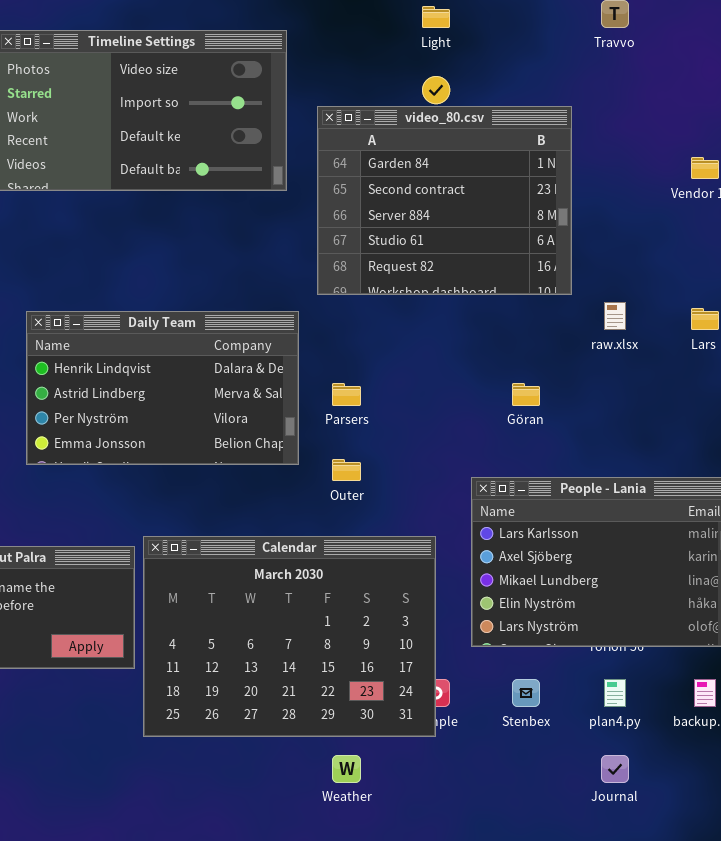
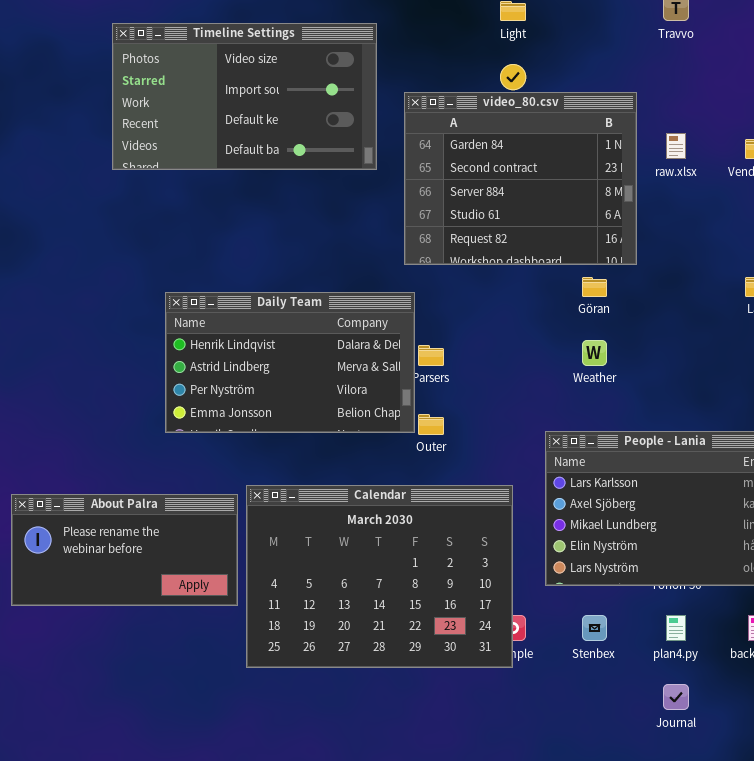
raw.xlsx: [604,302,626,330] -> [666,133,686,159], moved
Daily Team: [26,311,299,465] -> [165,292,415,433], moved
Göran: [512,383,540,406] -> [582,277,607,297], moved
Weather: [332,755,361,783] -> [582,340,607,366], moved

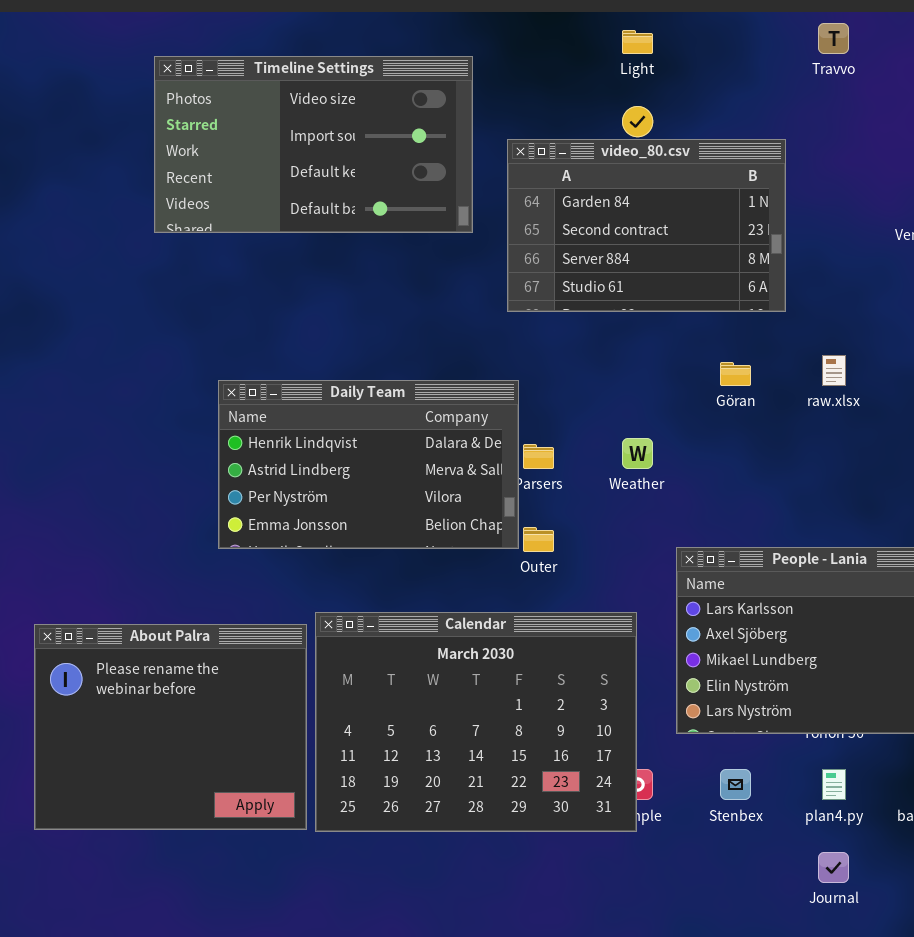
video_80.csv: [404,92,637,265] -> [507,139,786,312], resized
raw.xlsx: [666,133,686,159] -> [822,355,846,386], moved
Weather: [582,340,607,366] -> [622,438,653,469], moved
About Palra: [11,494,238,606] -> [34,624,307,830], resized

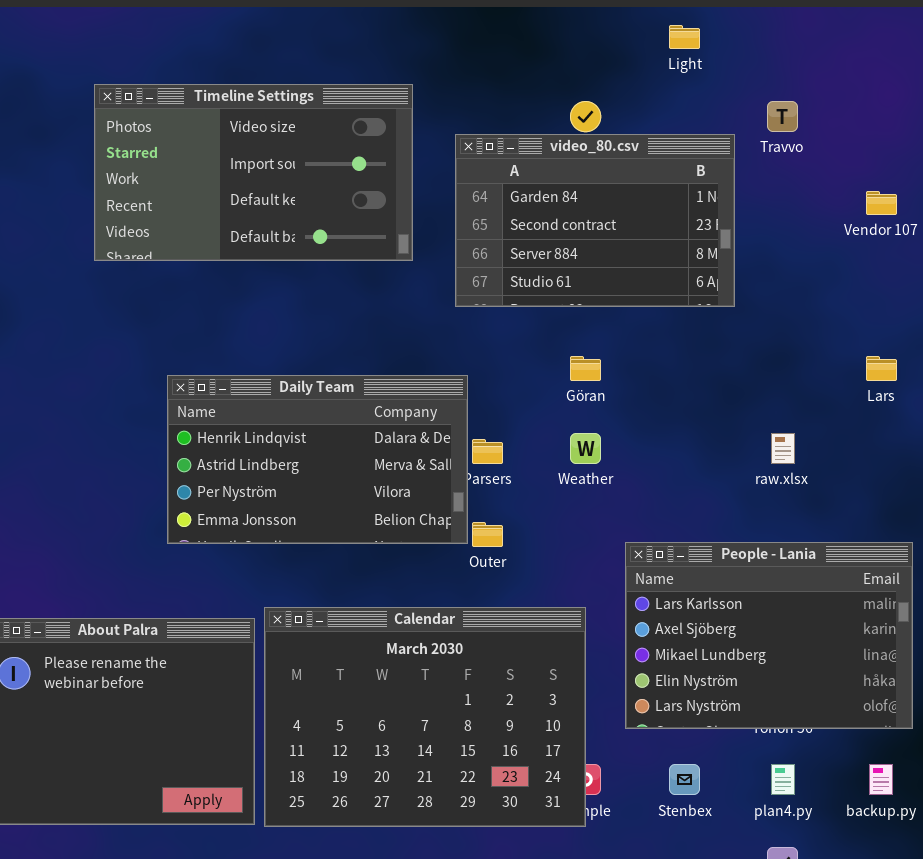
Travvo: [818,23,849,54] -> [767,101,798,132], moved
Light: [622,30,653,54] -> [669,25,700,49], moved
Timeline Settings: [154,56,473,233] -> [94,84,413,261], moved
raw.xlsx: [822,355,846,386] -> [771,433,795,464], moved
Göran: [720,362,751,386] -> [570,356,601,381], moved

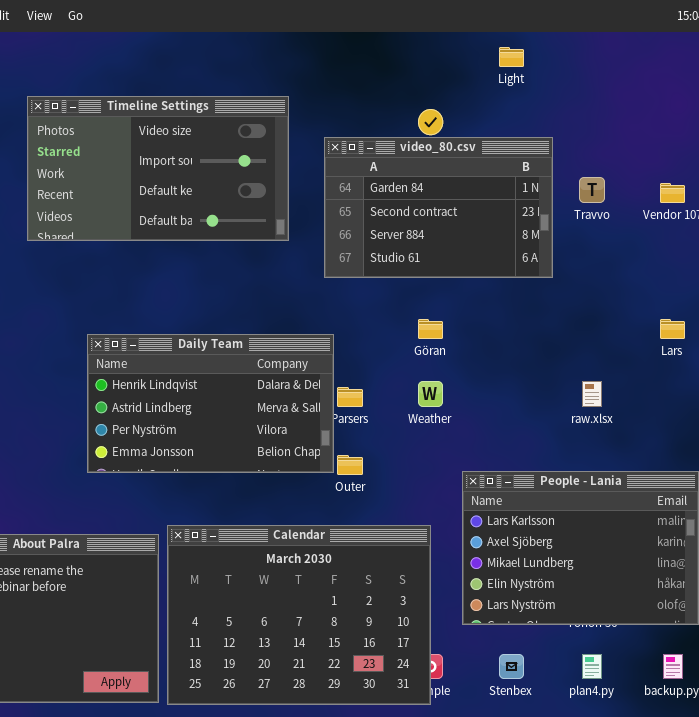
Travvo: [767,101,798,132] -> [579,177,605,203], moved

